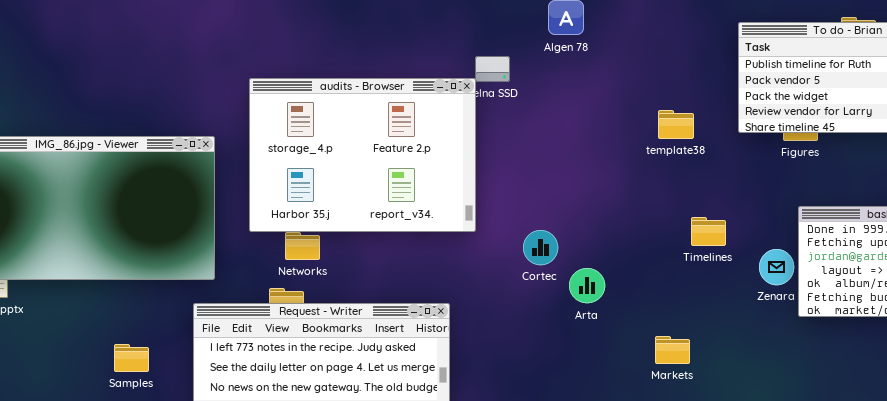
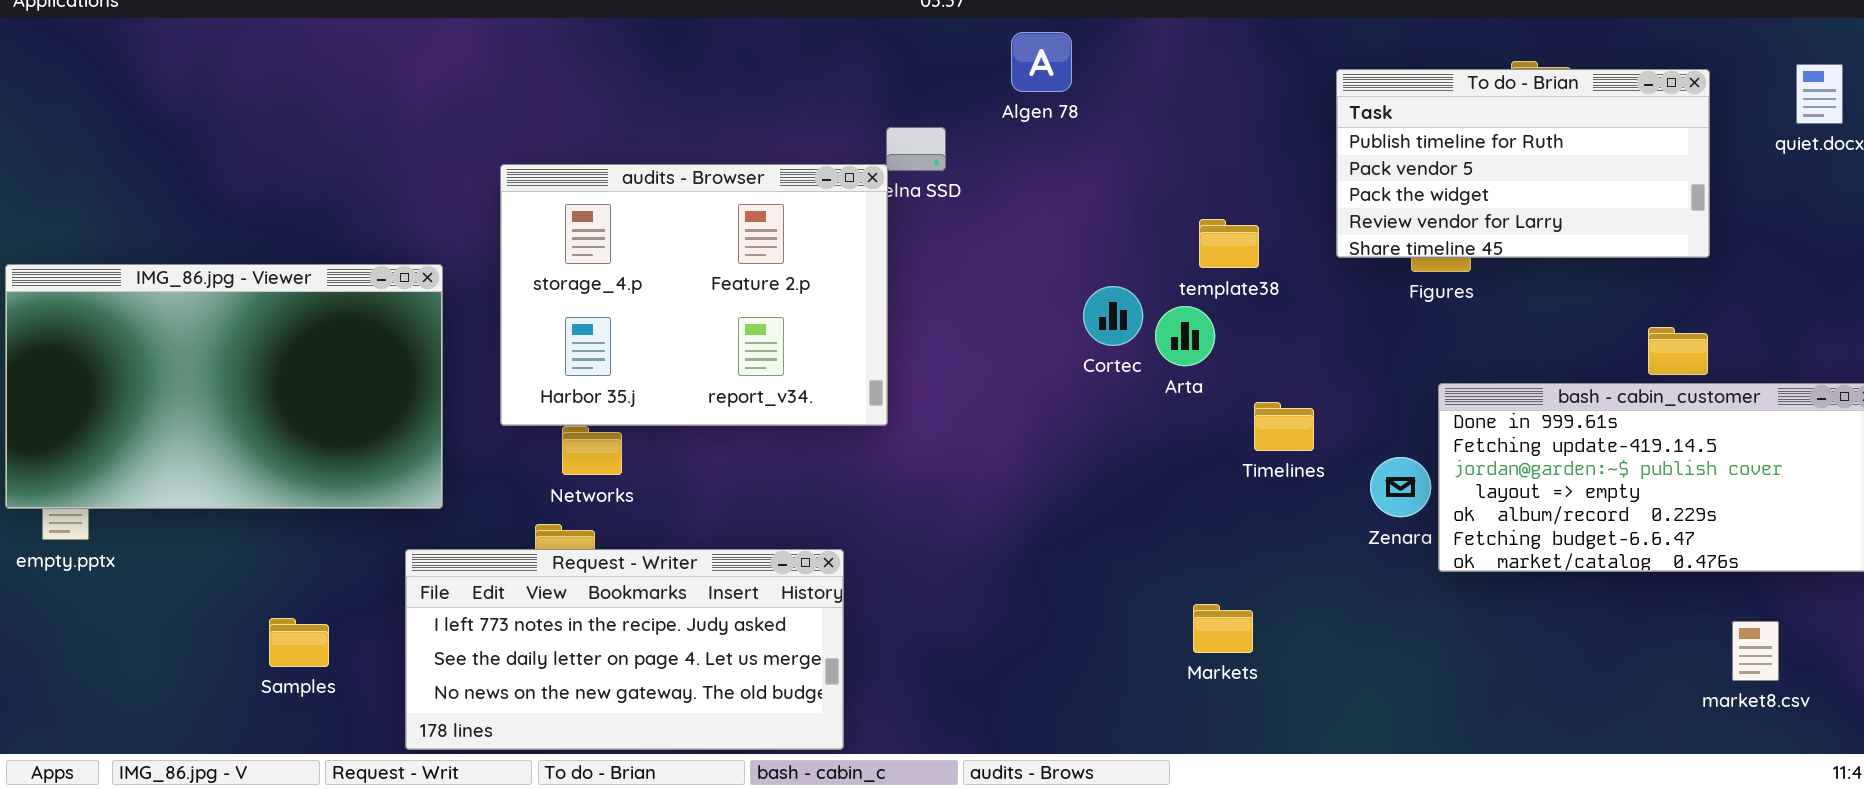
Cortec: [523,230,558,265] -> [1083,286,1143,346], moved
Arta: [569,268,605,303] -> [1155,306,1215,366], moved

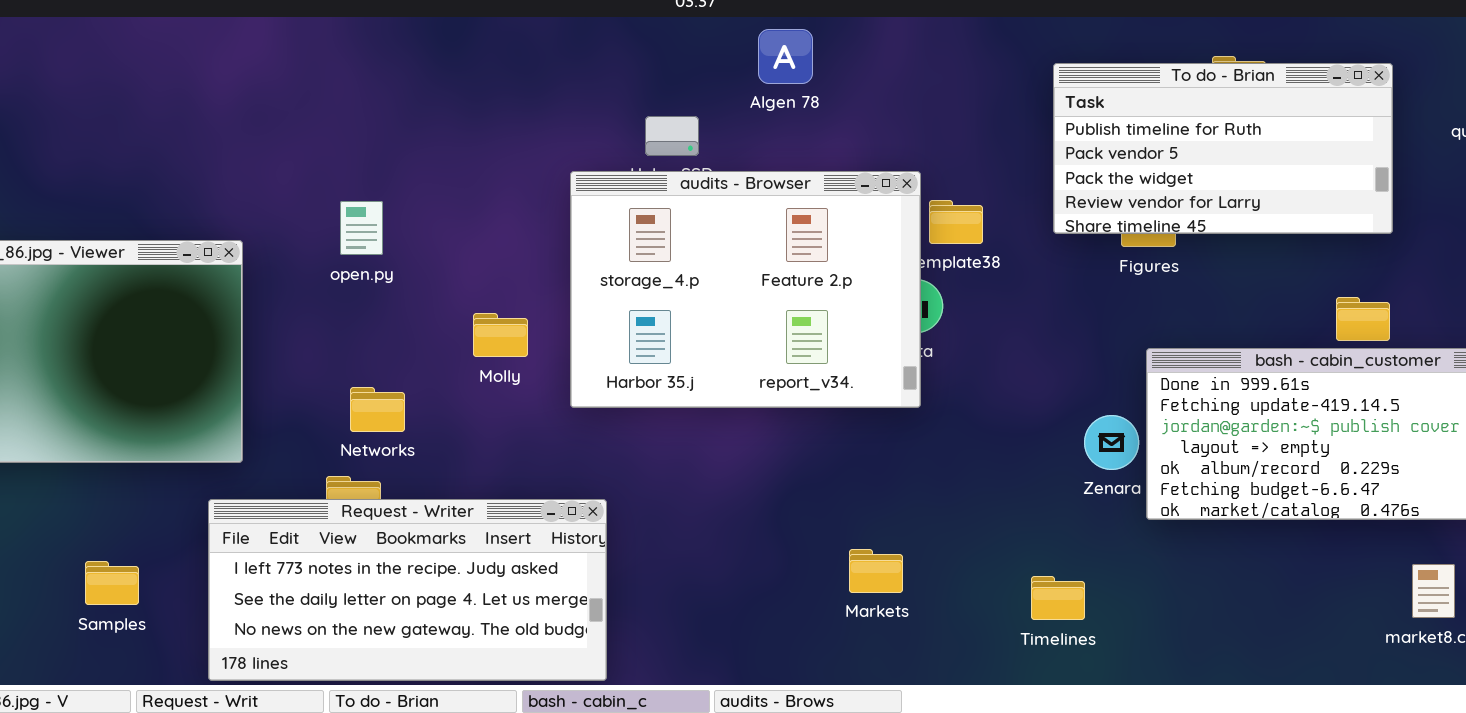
audits - Browser: [500,164,888,426] -> [570,171,921,408], moved
Timelines: [1254,402,1314,451] -> [1031,576,1085,620], moved
Markets: [1193,604,1253,653] -> [849,549,903,593], moved

